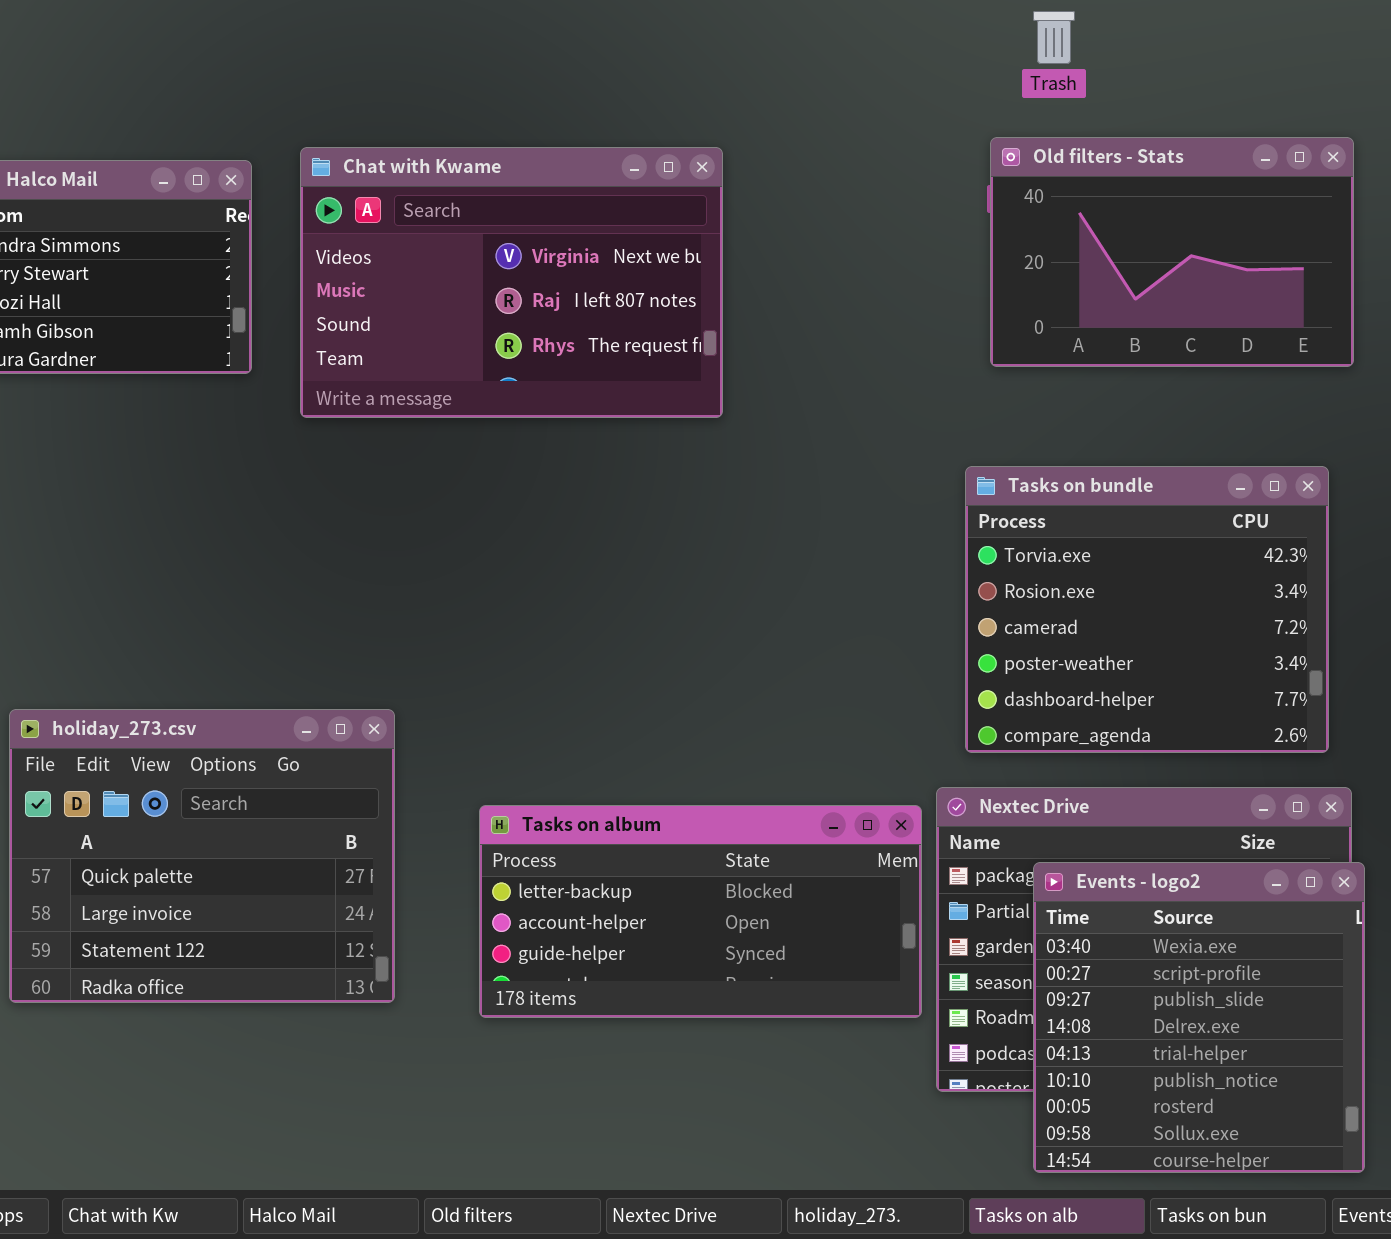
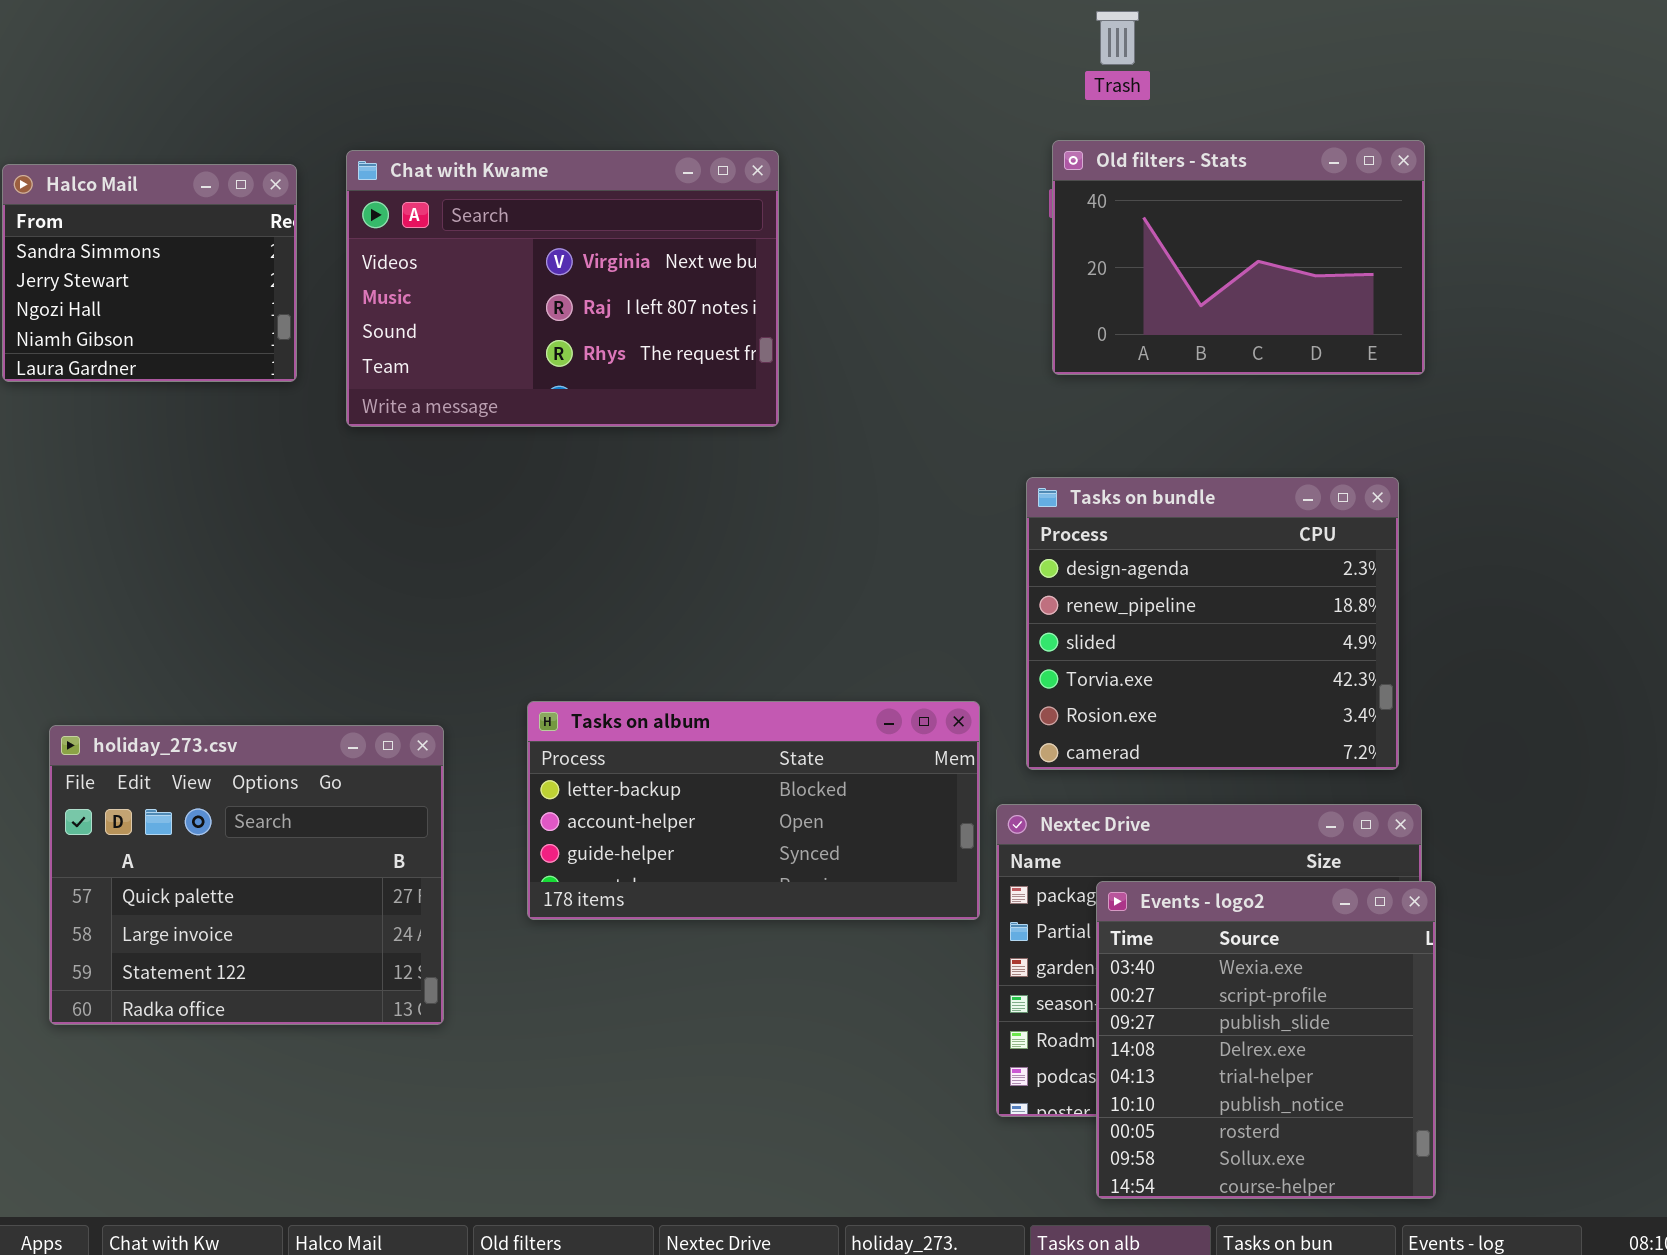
Tasks on bundle: [965,466,1329,753] -> [1026,477,1399,770], scrolled up 3 rows
Tasks on album: [479,805,922,1018] -> [527,701,980,920], moved

